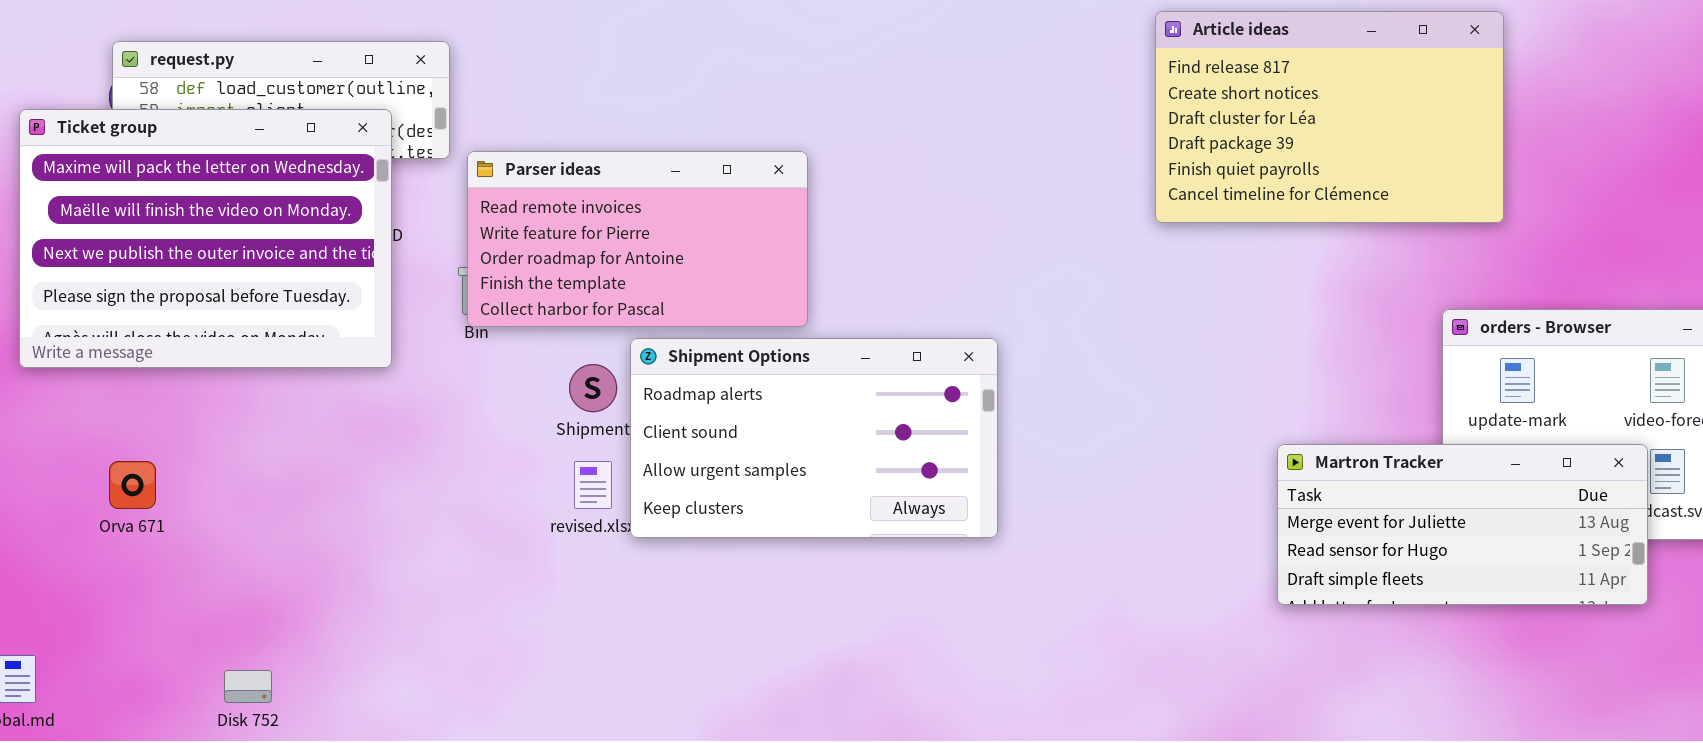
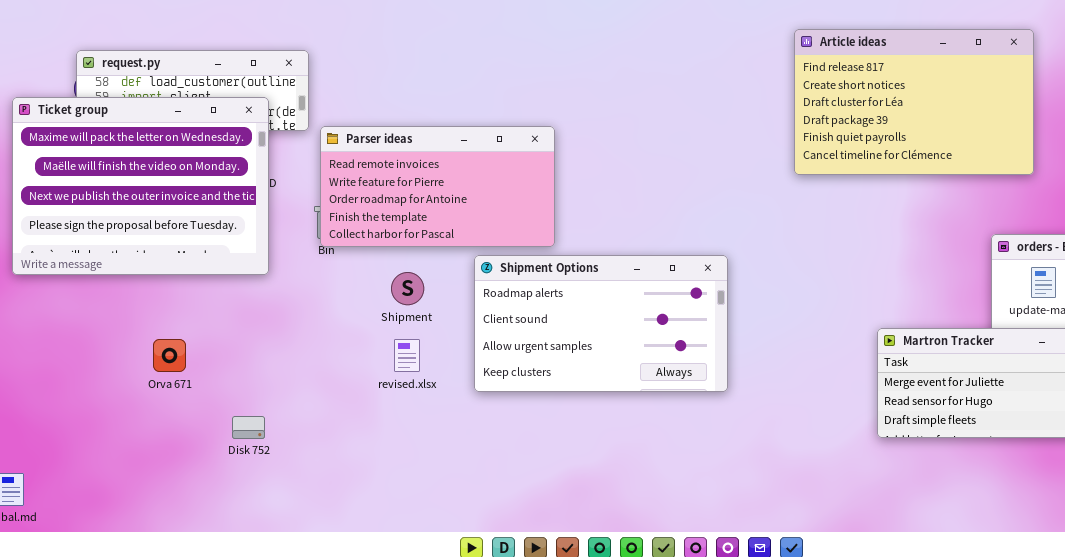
Shipment Options: [630,338,998,538] -> [474,255,728,392], moved
Orva 671: [109,461,156,509] -> [153,339,186,372], moved
Disk 752: [224,670,272,703] -> [232,416,265,439], moved

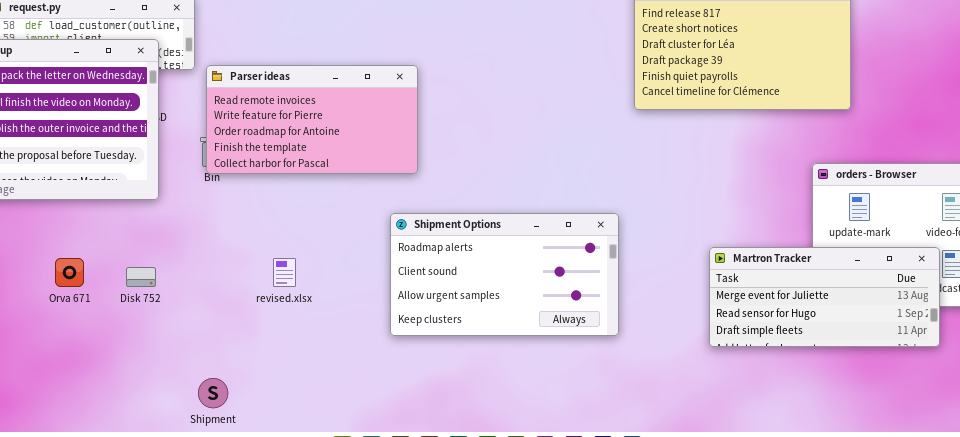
Shipment Options: [474,255,728,392] -> [390,213,619,336], moved
Shipment: [391,272,424,305] -> [198,378,228,408], moved
Disk 752: [232,416,265,439] -> [126,267,156,287], moved

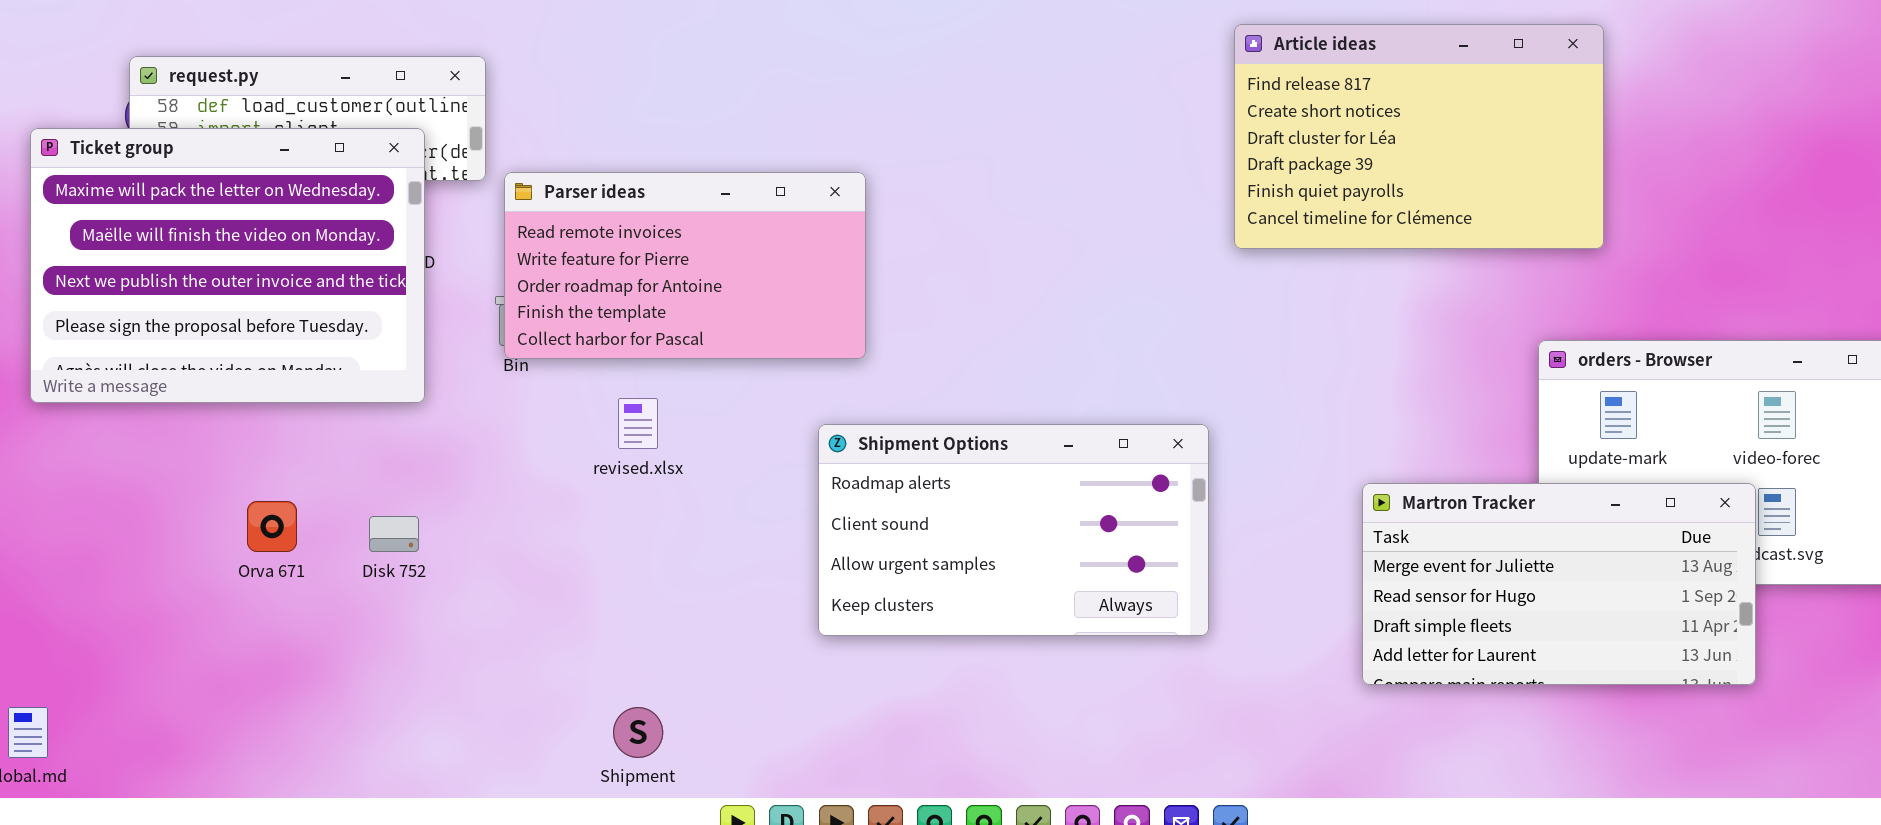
Martron Tracker: [709,247,940,347] -> [1362,483,1756,685], resized
revised.xlsx: [273,258,296,287] -> [618,398,658,449], moved
Shipment: [198,378,228,408] -> [613,707,663,758], moved

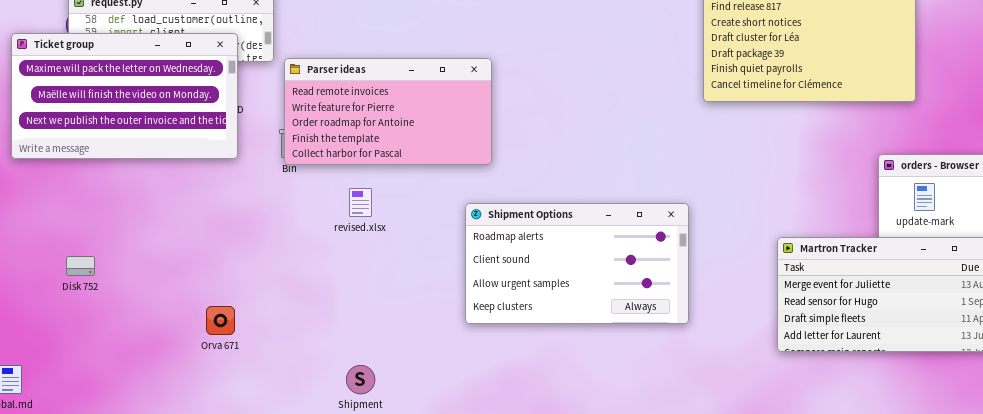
Ticket group: [30,128,425,403] -> [11,33,238,159], resized
Orva 671: [247,501,297,552] -> [206,306,235,335], moved
Disk 752: [369,516,419,552] -> [66,256,95,276], moved

